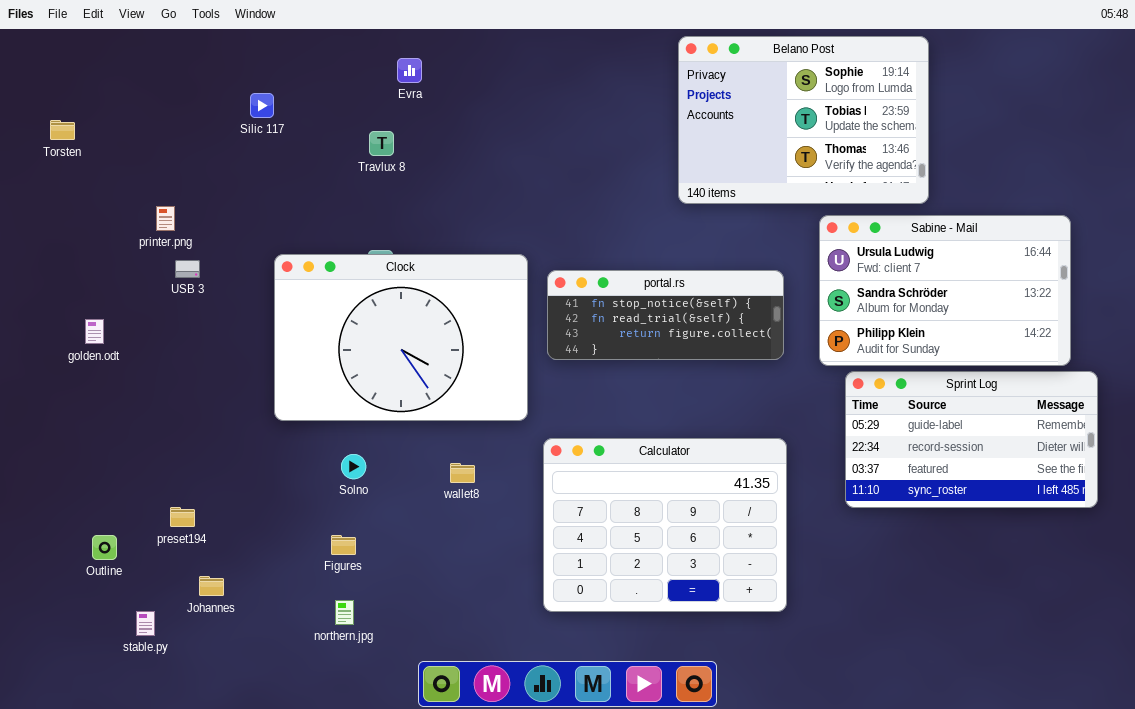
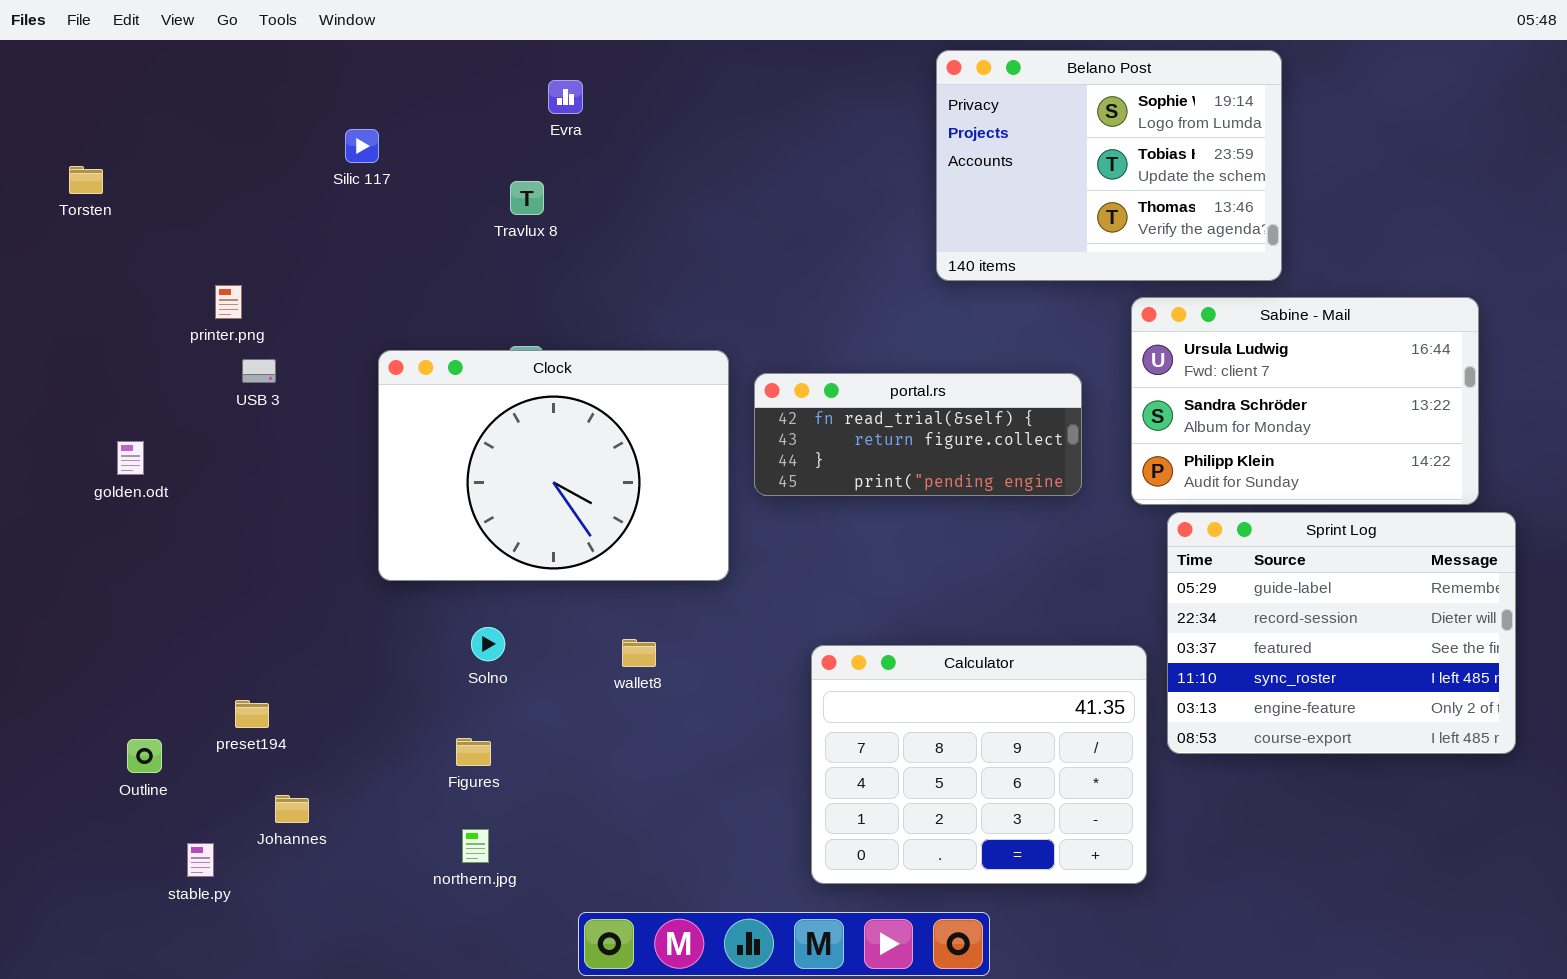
portal.rs: [547,270,784,360] -> [754,373,1082,496], scrolled down 1 row
Sprint Log: [845,371,1098,508] -> [1167,512,1516,754], resized
Calculator: [543,438,787,612] -> [811,645,1147,884], moved

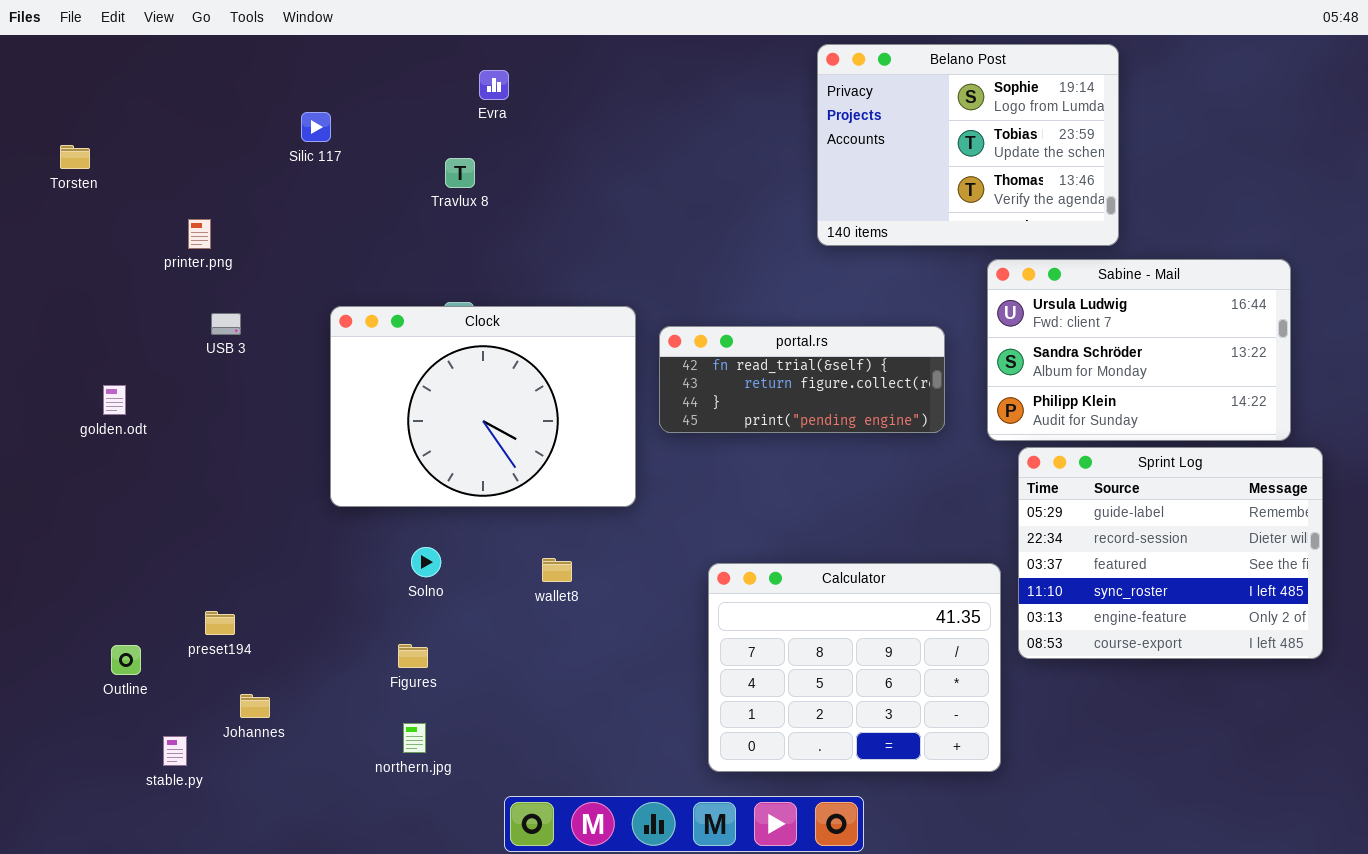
printer.png: [215,285,242,319] -> [188,219,211,249], moved

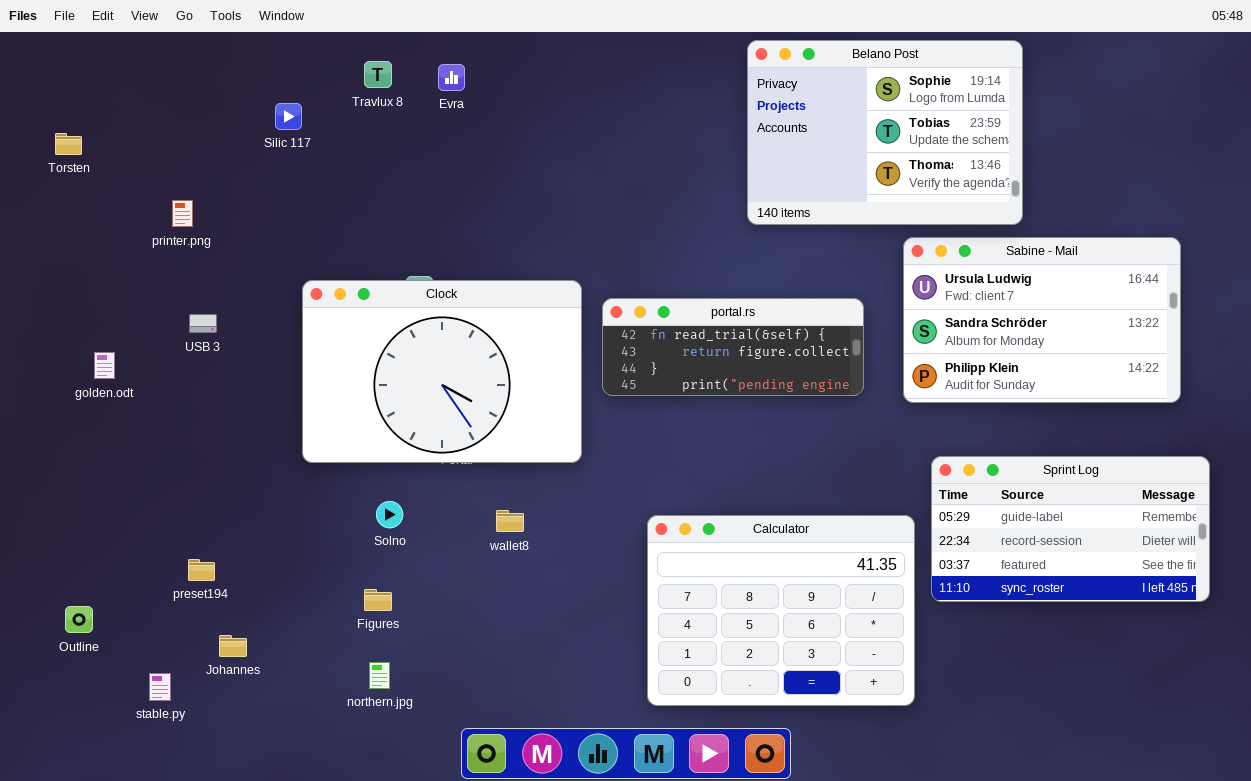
Travlux 8: [445,158,475,188] -> [364,61,392,88], moved
USB 3: [211,313,241,335] -> [189,314,217,333], moved
Sprint Log: [1018,447,1323,659] -> [931,456,1210,602], resized
Outline: [111,645,141,675] -> [65,606,93,633], moved

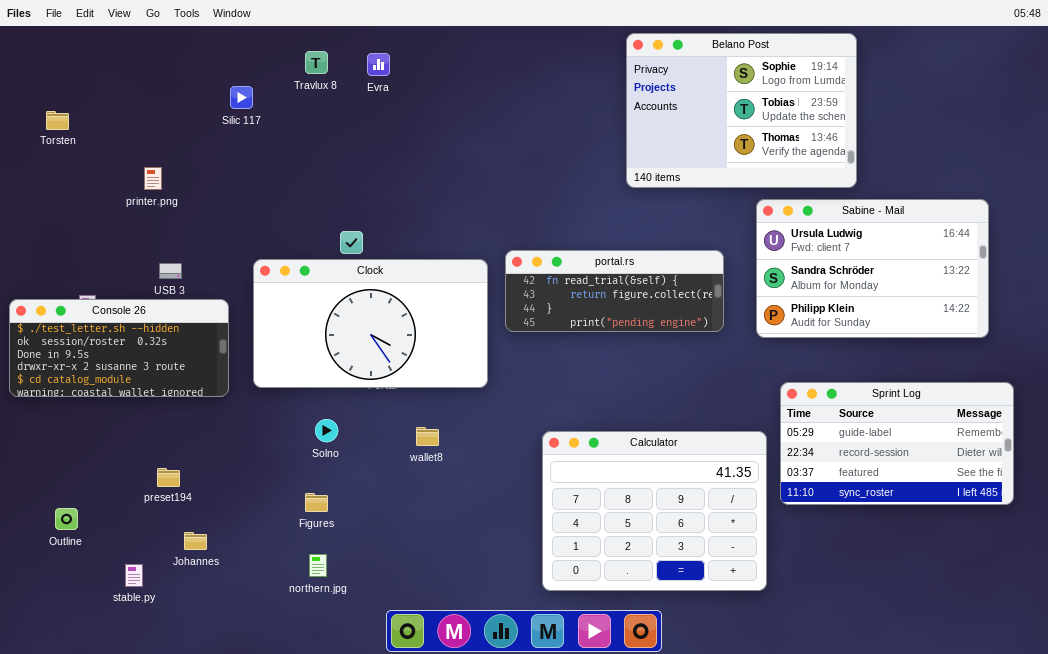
Clock: [302,280,582,463] -> [253,259,488,388], resized
Console 26: none -> [9,299,229,397], opened

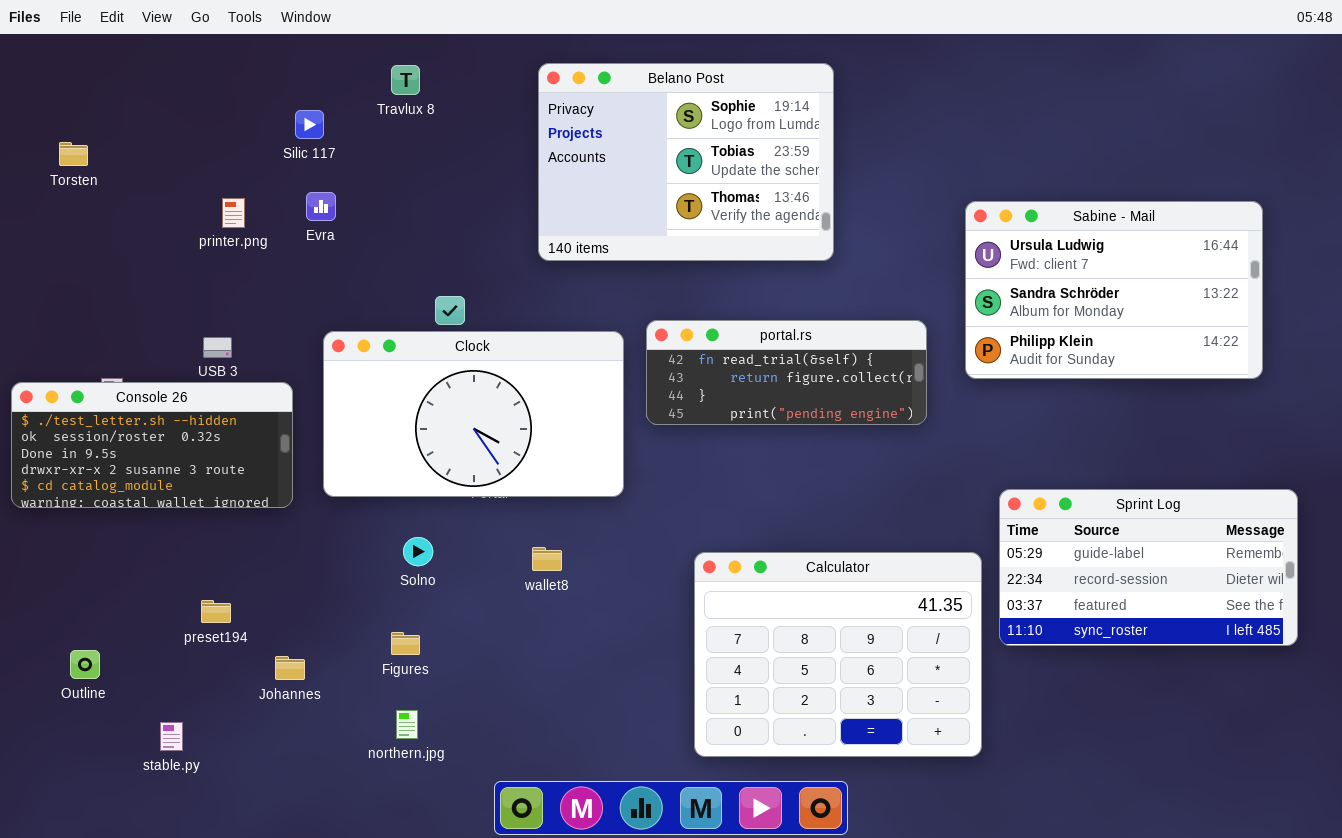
Belano Post: [626,33,857,188] -> [538,63,834,261], moved
Evra: [367,53,390,76] -> [306,192,336,221], moved
printer.png: [144,167,162,190] -> [222,198,245,228], moved
Sabine - Mail: [756,199,989,338] -> [965,201,1263,379], moved
Johannes: [184,532,207,550] -> [275,656,305,680], moved

